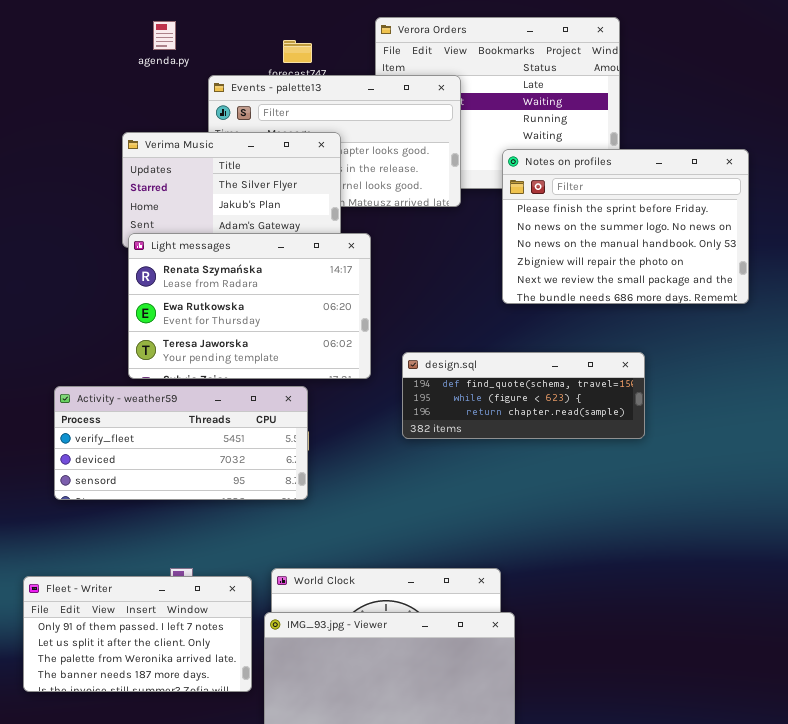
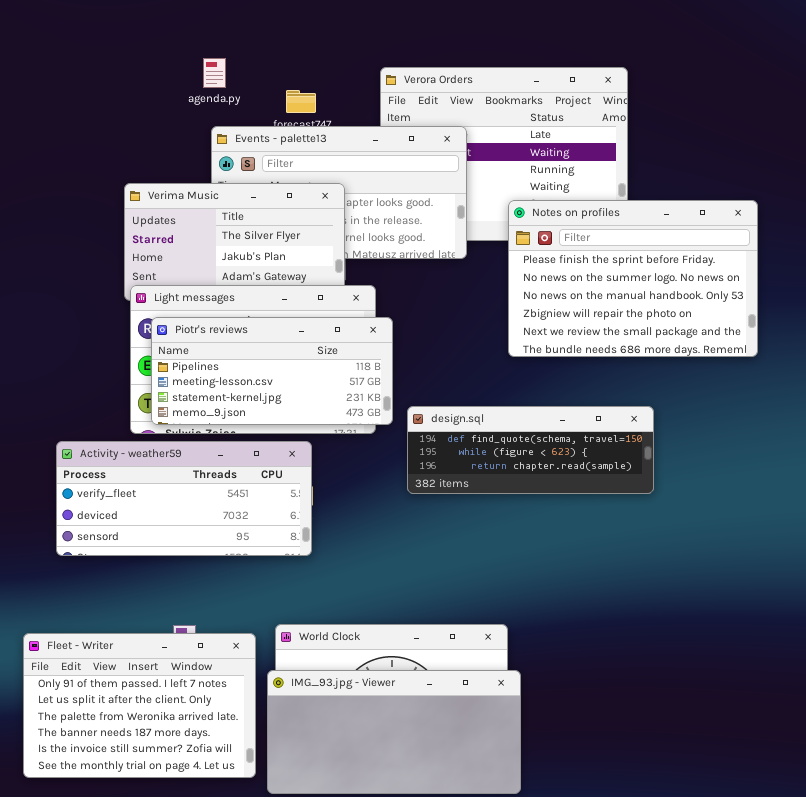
agenda.py: [153,21,176,50] -> [203,58,226,88], moved
Piotr's reviews: none -> [151,317,393,425], opened
Fleet - Writer: [23,576,252,692] -> [23,633,256,778], resized

